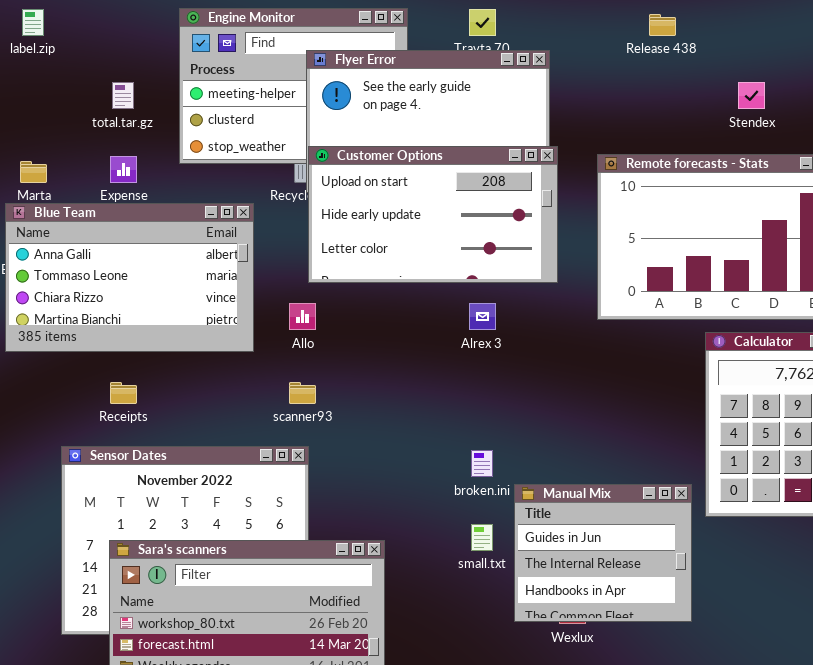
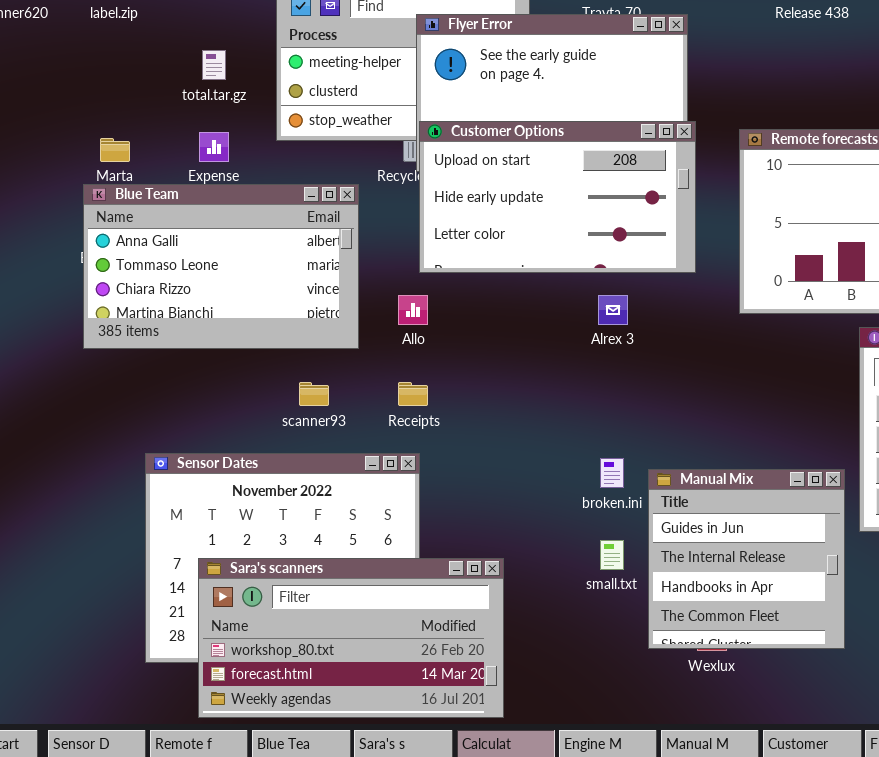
Receipts: [110,382,137,404] -> [398,382,428,406], moved
scanner93: [289,382,316,404] -> [299,382,329,406], moved
Manual Mix: [514,484,692,622] -> [648,469,845,649], resized

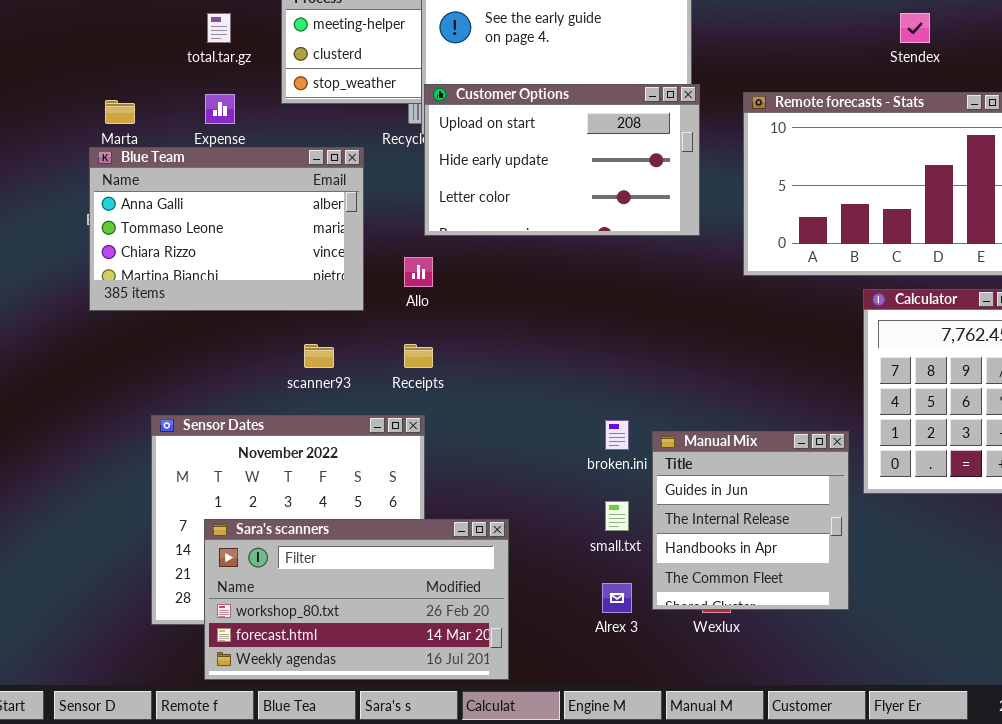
Alrex 3: [598,295,628,325] -> [602,583,632,613], moved

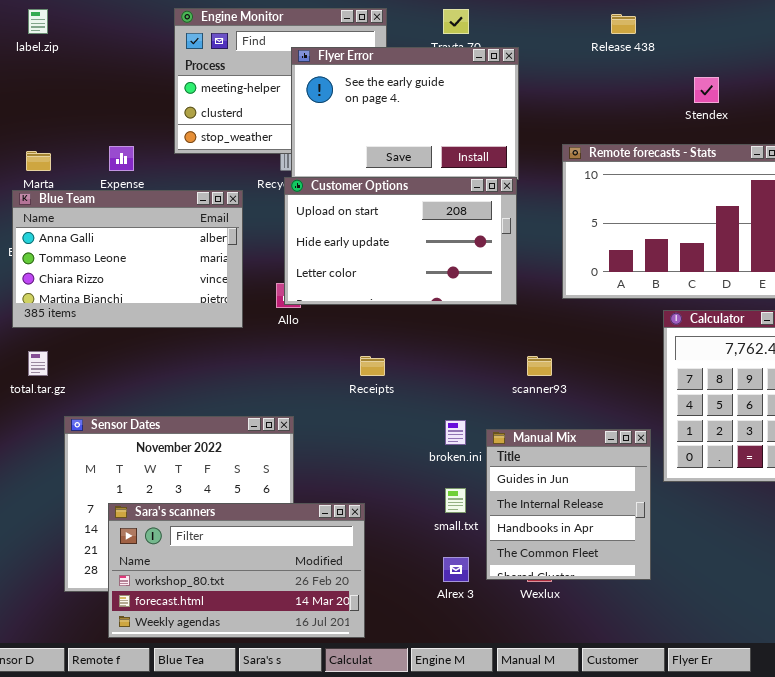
total.tar.gz: [207,13,231,43] -> [28,351,48,376], moved
Customer Options: [424,84,700,236] -> [284,177,517,305], moved
scanner93: [304,344,334,368] -> [527,356,552,376], moved
Receipts: [404,344,433,368] -> [360,356,385,376], moved

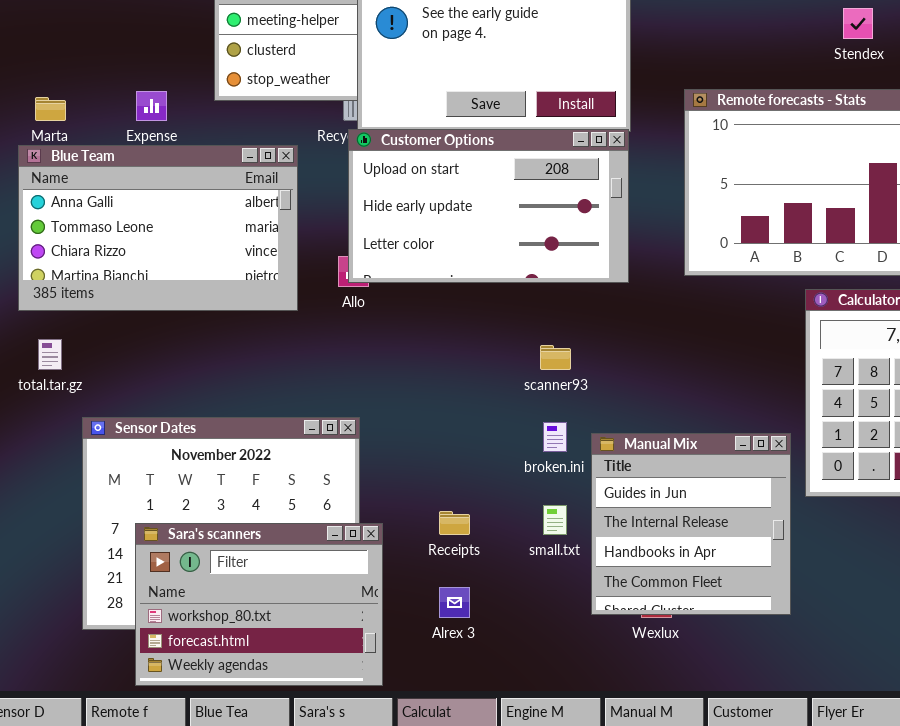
Receipts: [360,356,385,376] -> [439,511,470,535], moved
scanner93: [527,356,552,376] -> [540,345,571,370], moved
Sara's scanners: [108,503,365,638] -> [135,523,383,686], resized
Alrex 3: [443,557,469,582] -> [439,587,470,618], moved

